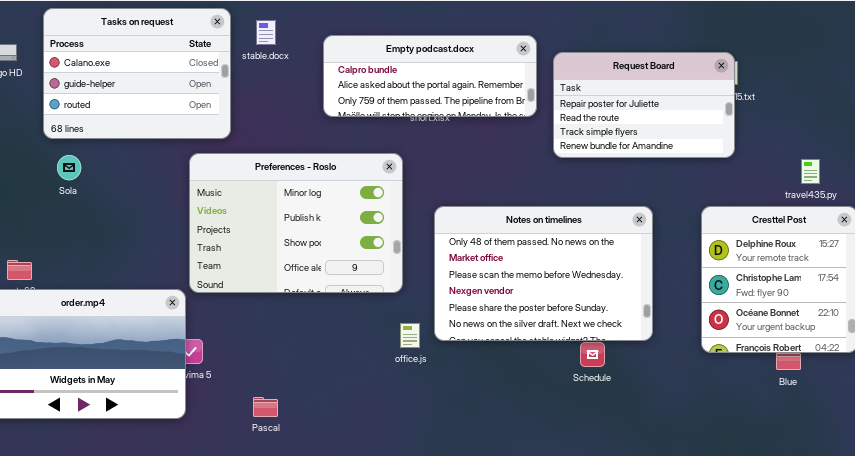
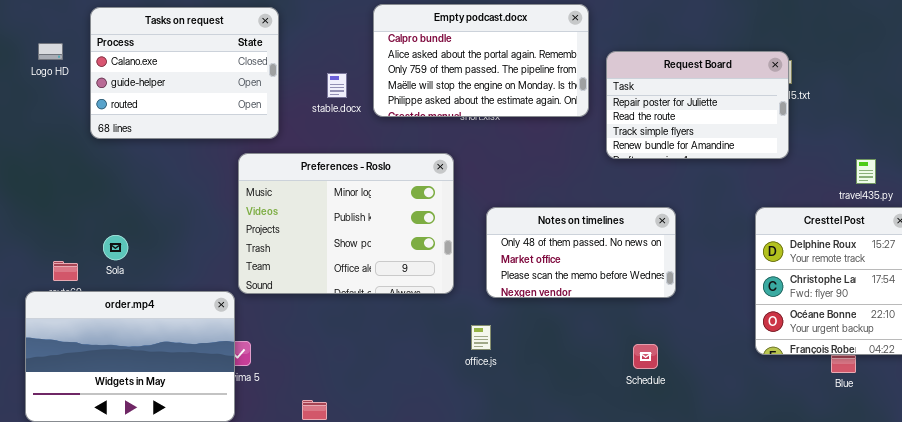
stable.docx: [256,20,276,45] -> [327,73,347,98], moved
Empty podcast.docx: [323,35,537,117] -> [373,4,589,117], resized
Sola: [57,155,81,180] -> [103,235,128,260], moved
Notes on timelines: [434,206,653,341] -> [486,207,676,298], resized
office.js: [400,323,420,348] -> [471,325,491,350], moved

